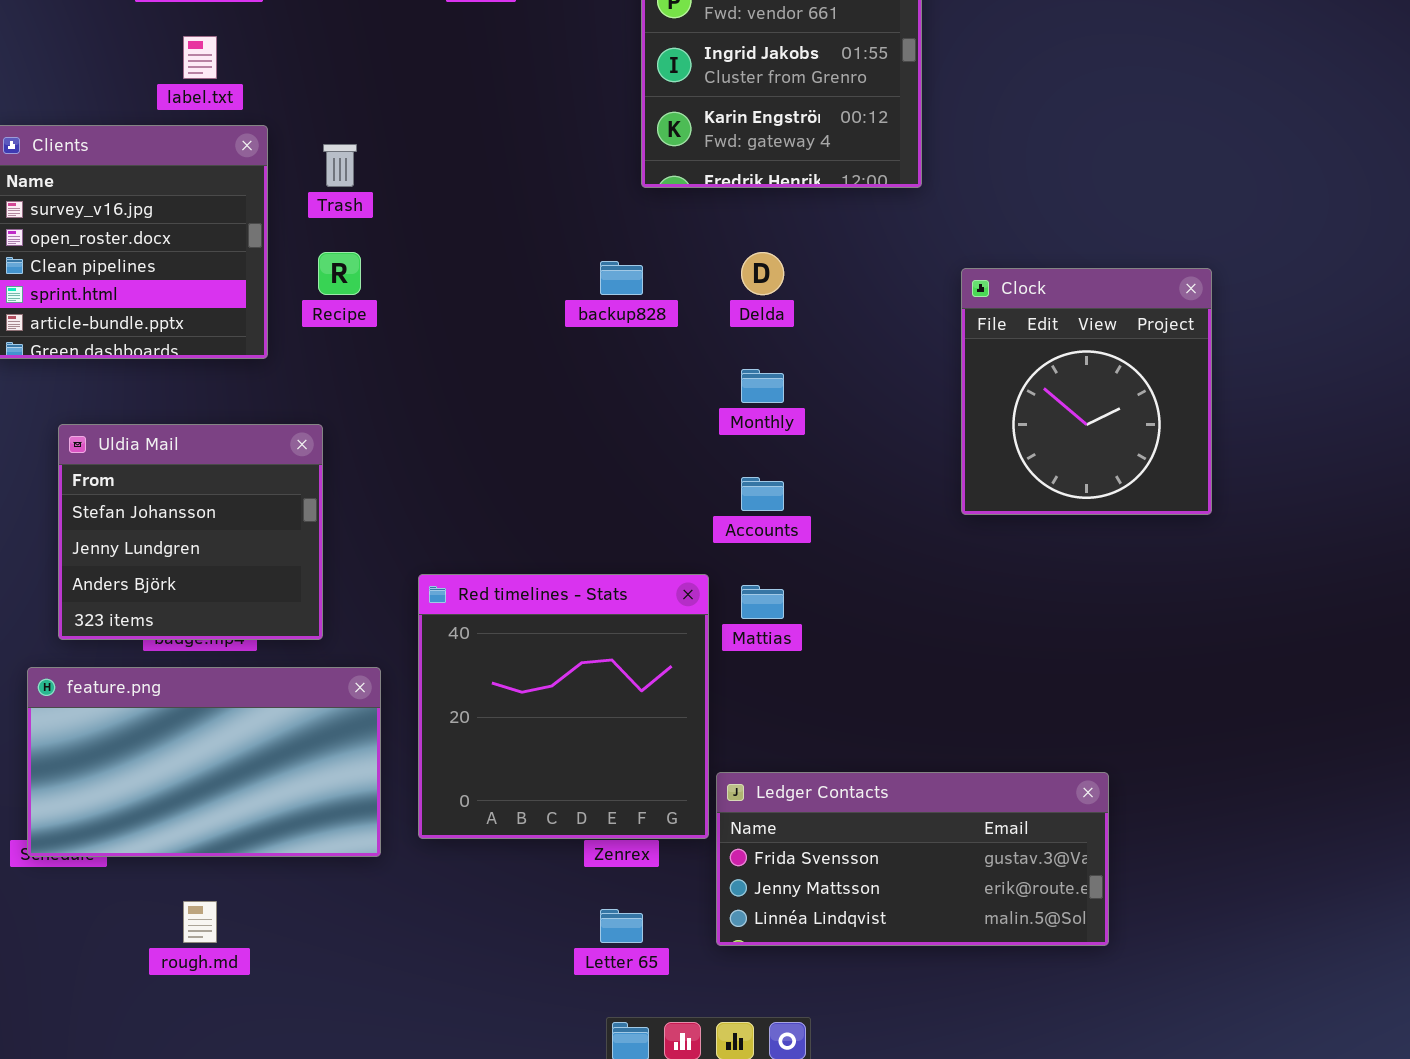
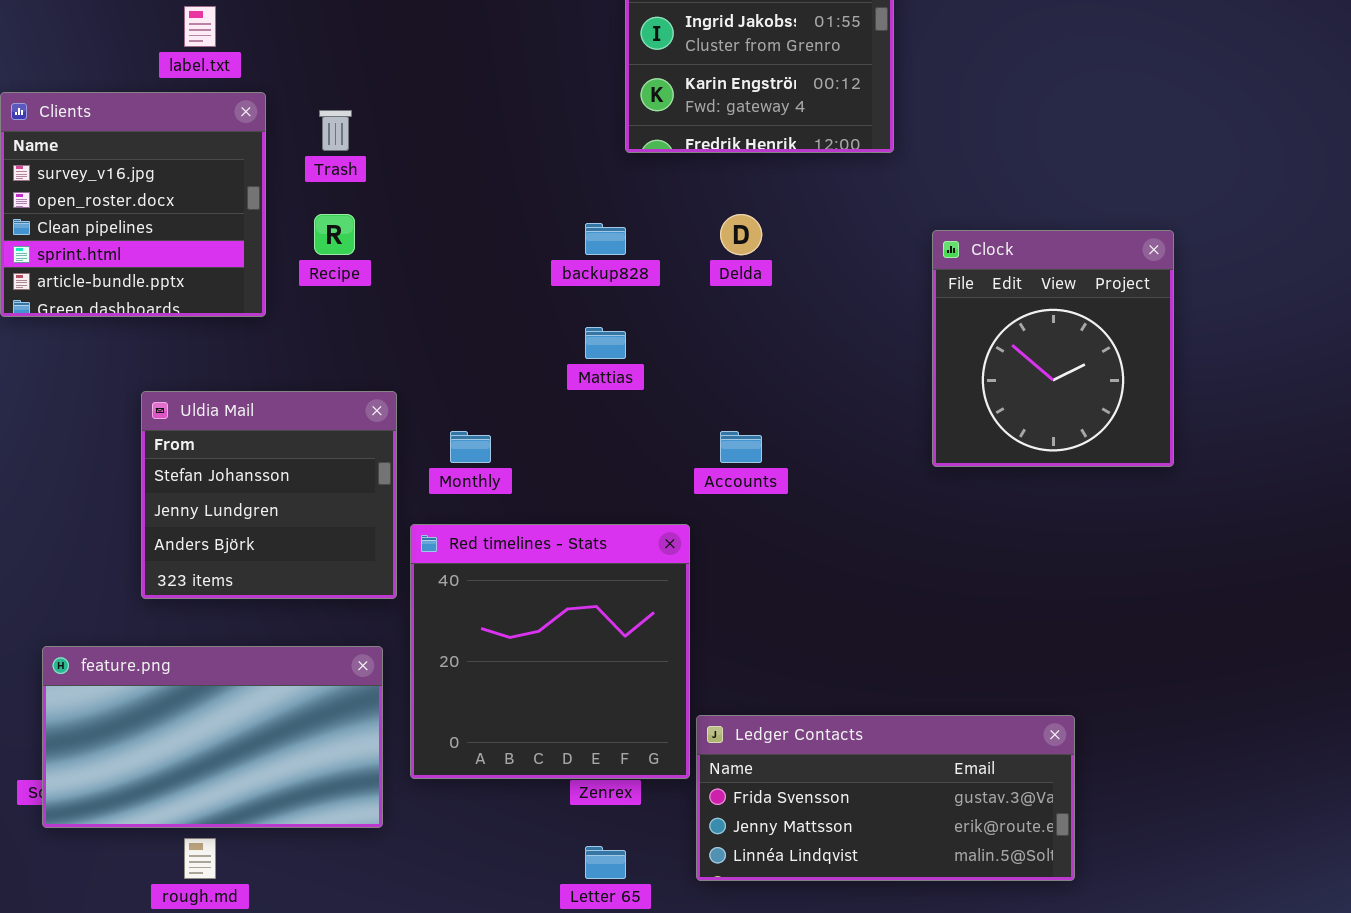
Monthly: [741,369,784,403] -> [450,431,491,463], moved
Uldia Mail: [58,424,323,640] -> [141,391,397,599], moved
Mattias: [741,585,784,619] -> [585,327,626,359], moved
feature.png: [27,667,381,857] -> [42,646,383,828], moved

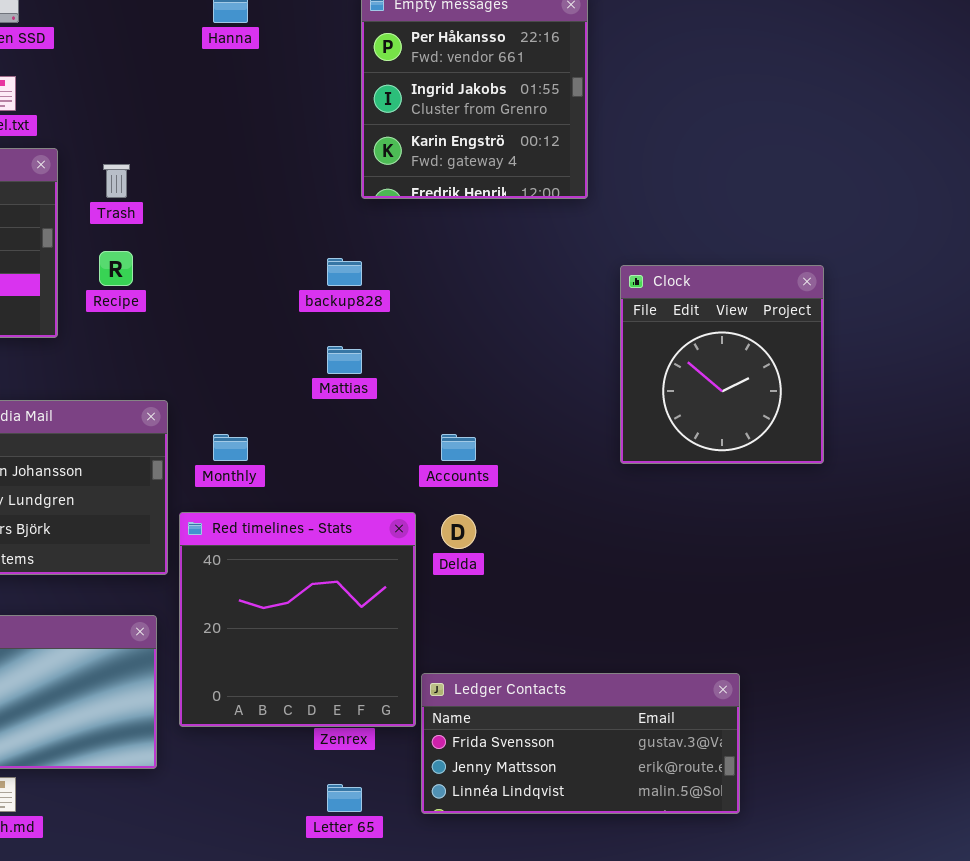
Delda: [720,214,762,255] -> [441,514,476,549], moved

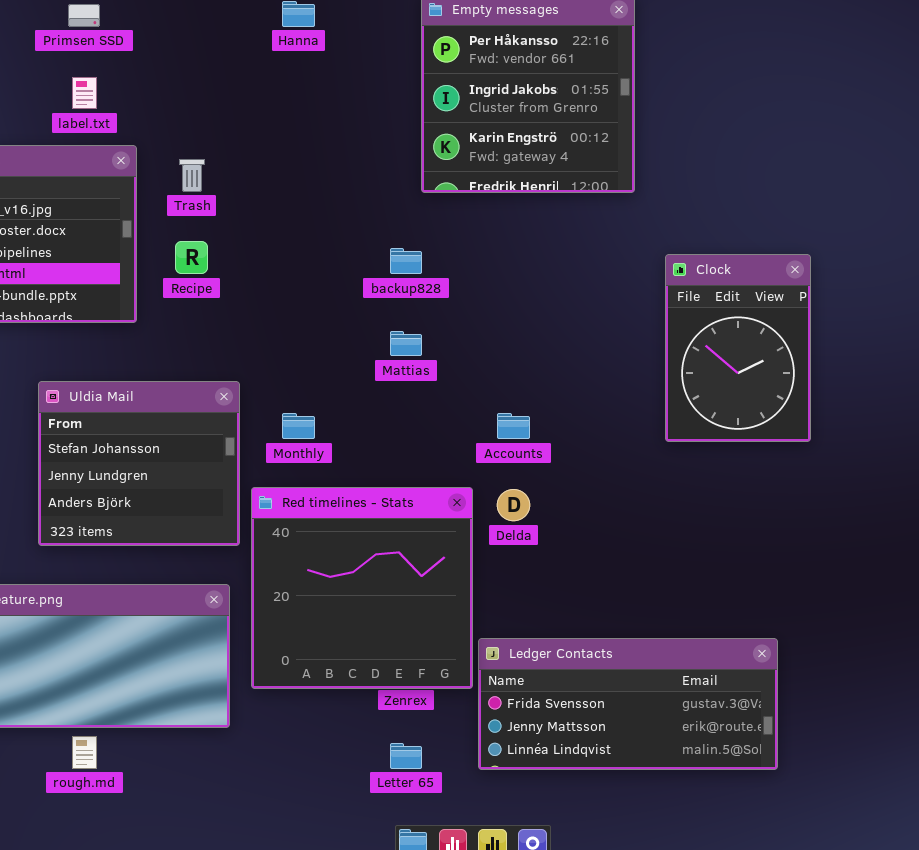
Clock: [620,265,824,464] -> [665,254,811,442], resized

